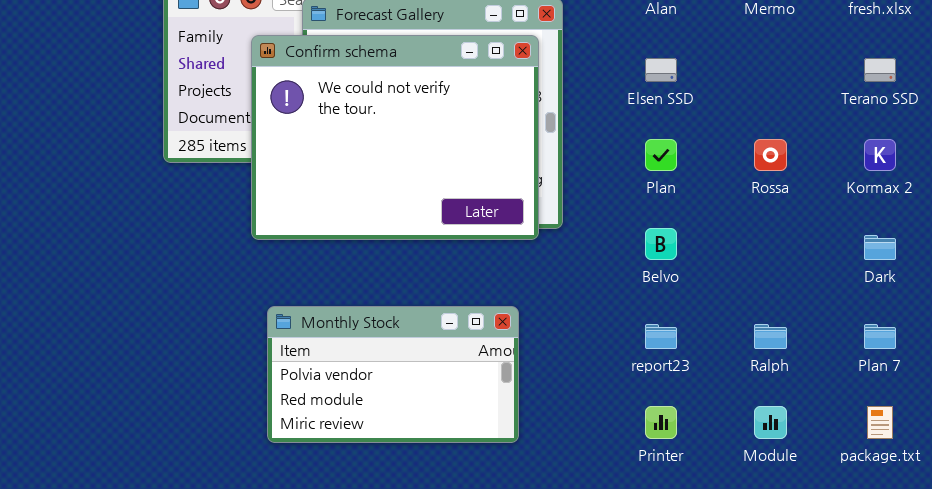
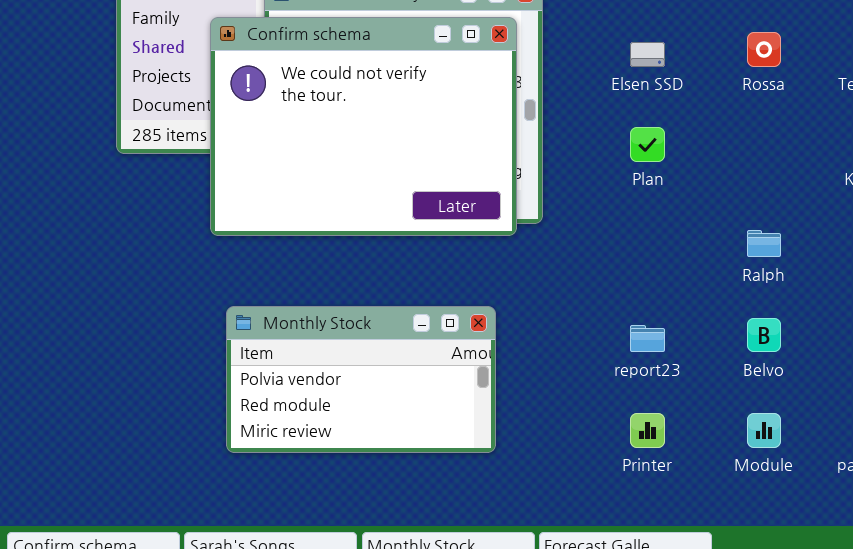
Rossa: [754,139,787,171] -> [747,32,781,67], moved
Belvo: [645,228,677,260] -> [747,318,781,352], moved
Ralph: [754,324,787,349] -> [747,230,781,257], moved

